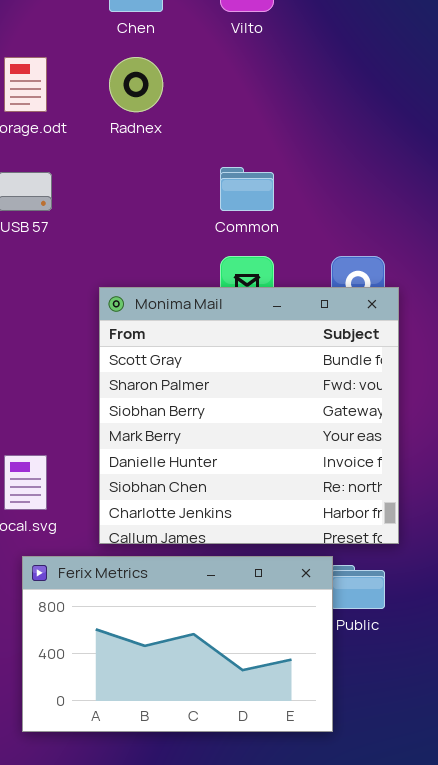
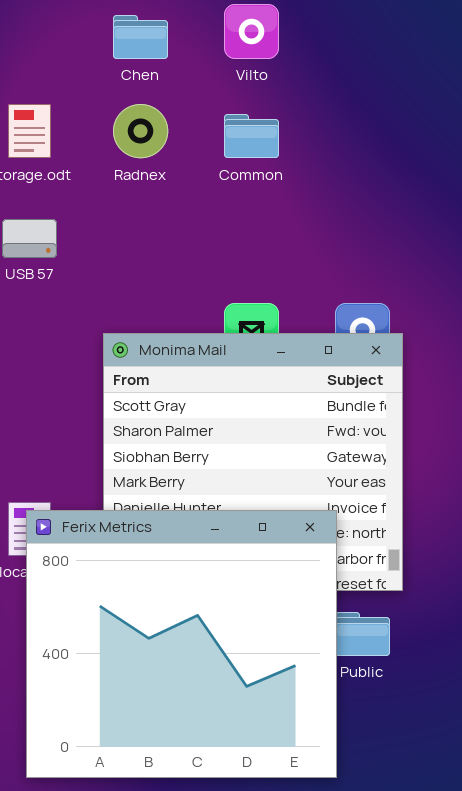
Common: [220,167,274,211] -> [224,114,279,158], moved
Ferix Metrics: [22,556,333,732] -> [26,510,337,778], resized

